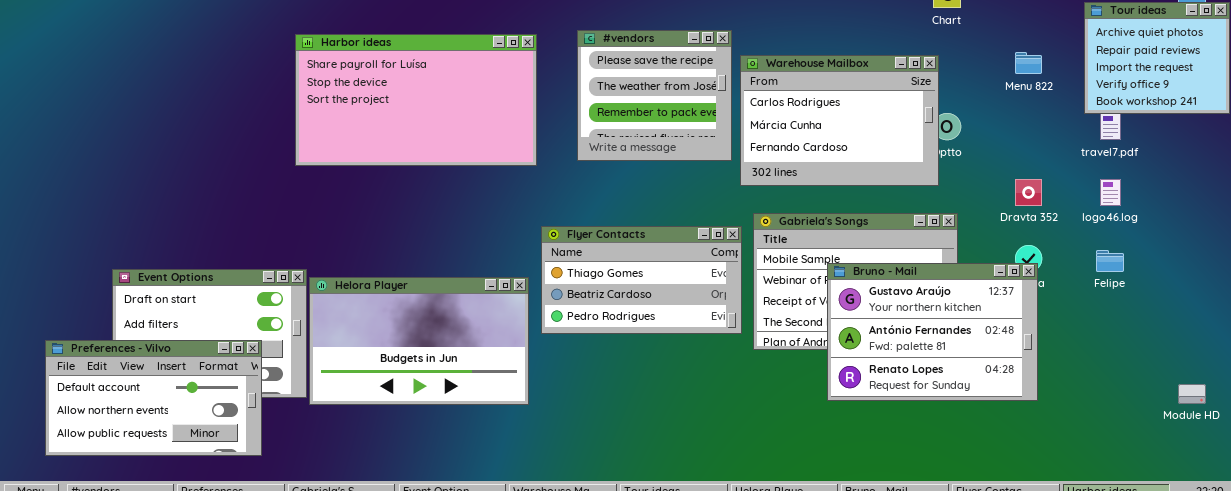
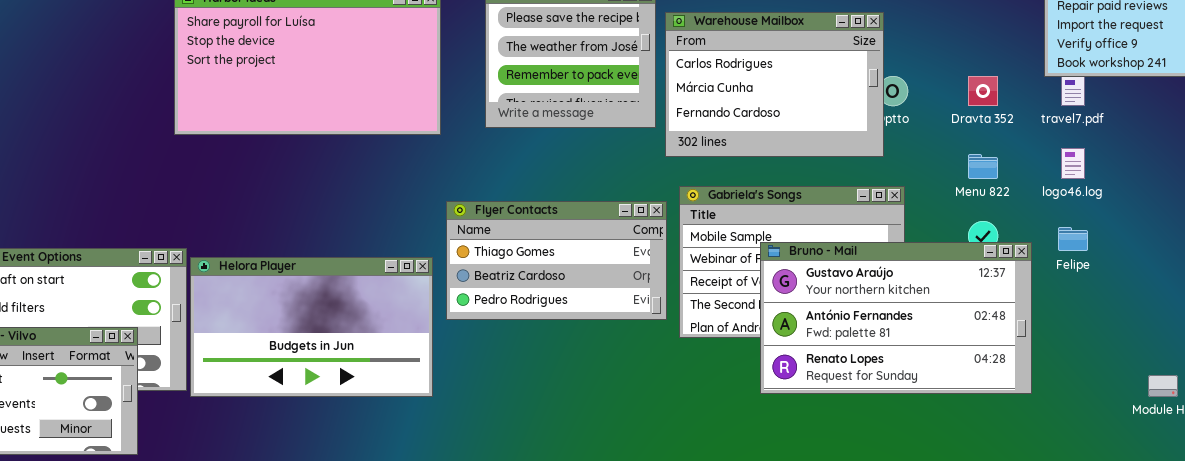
Menu 822: [1015,52,1042,74] -> [968,154,998,179], moved
Dravta 352: [1015,179,1042,206] -> [968,76,998,106], moved
Bruno - Mail: [827,263,1038,401] -> [760,242,1032,394], resized

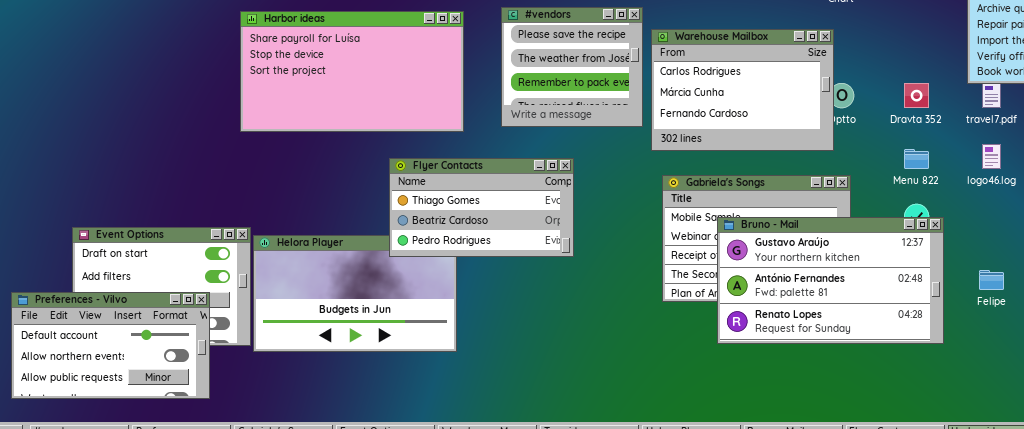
Flyer Contacts: [446,201,667,320] -> [389,158,574,257], moved
Felipe: [1058,227,1088,251] -> [979,270,1004,290], moved
Bruno - Mail: [760,242,1032,394] -> [717,217,944,344], moved

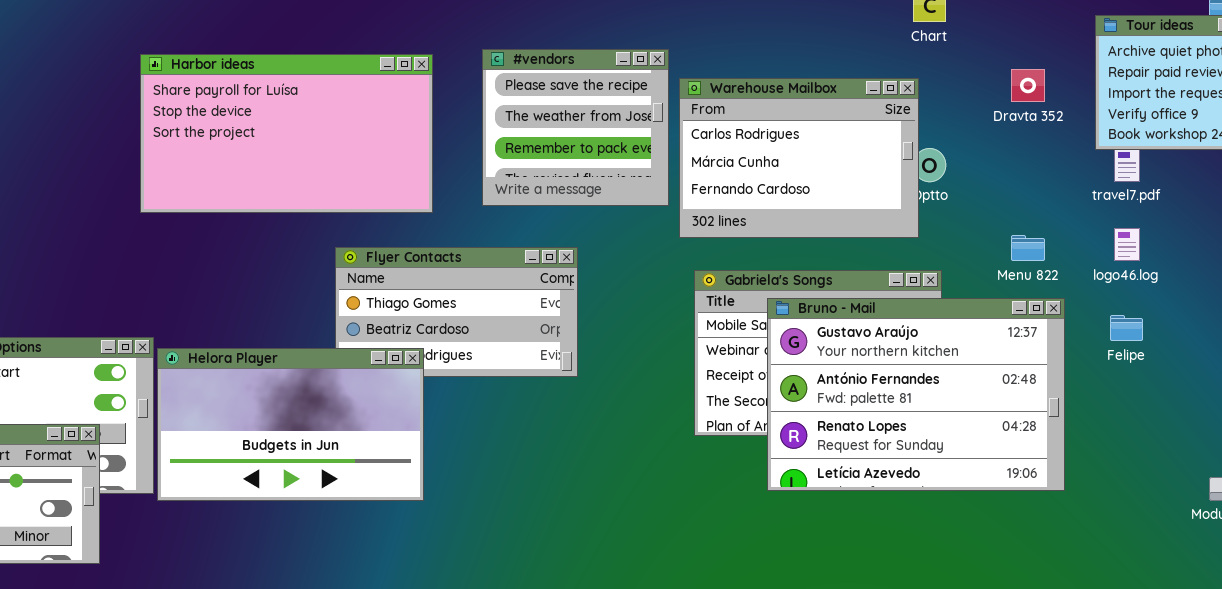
Dravta 352: [904,83,929,108] -> [1011,69,1045,102], moved
Bruno - Mail: [717,217,944,344] -> [767,298,1065,491], resized
Helora Player: [253,235,457,352] -> [157,348,424,501], raised
Felipe: [979,270,1004,290] -> [1110,315,1143,341], moved

